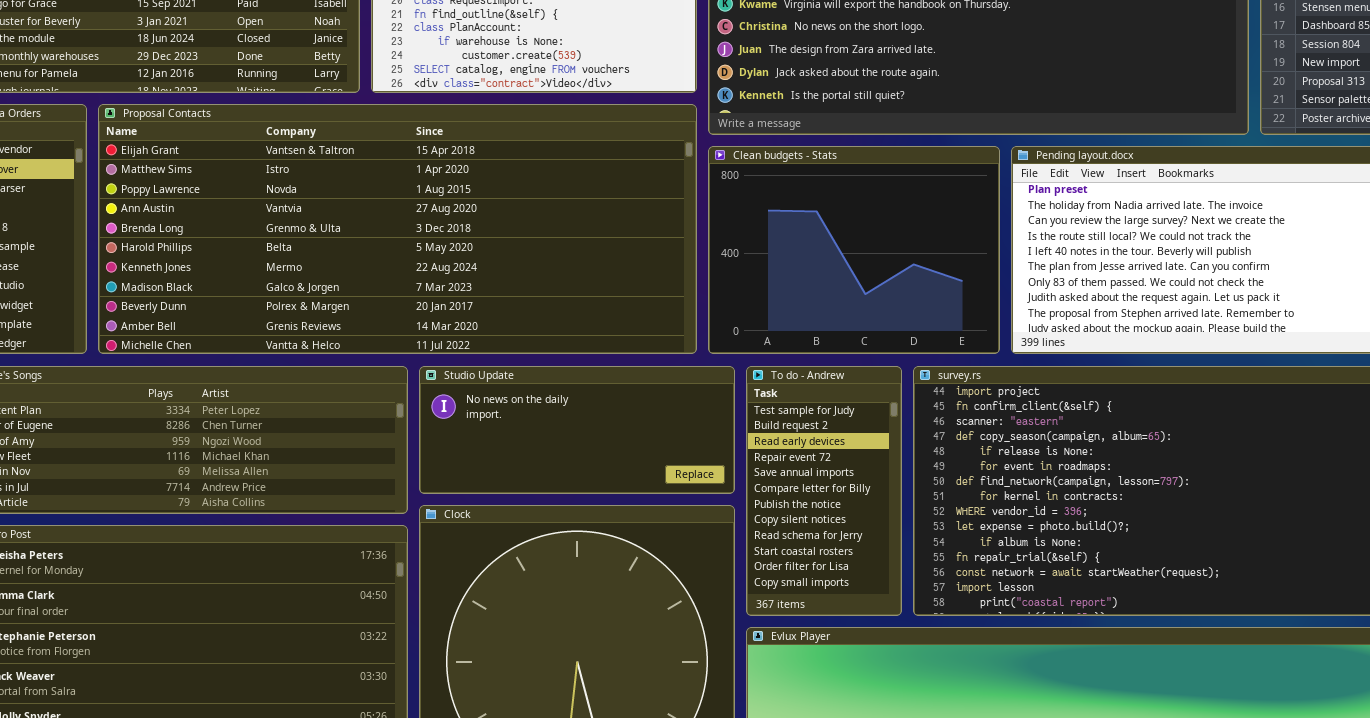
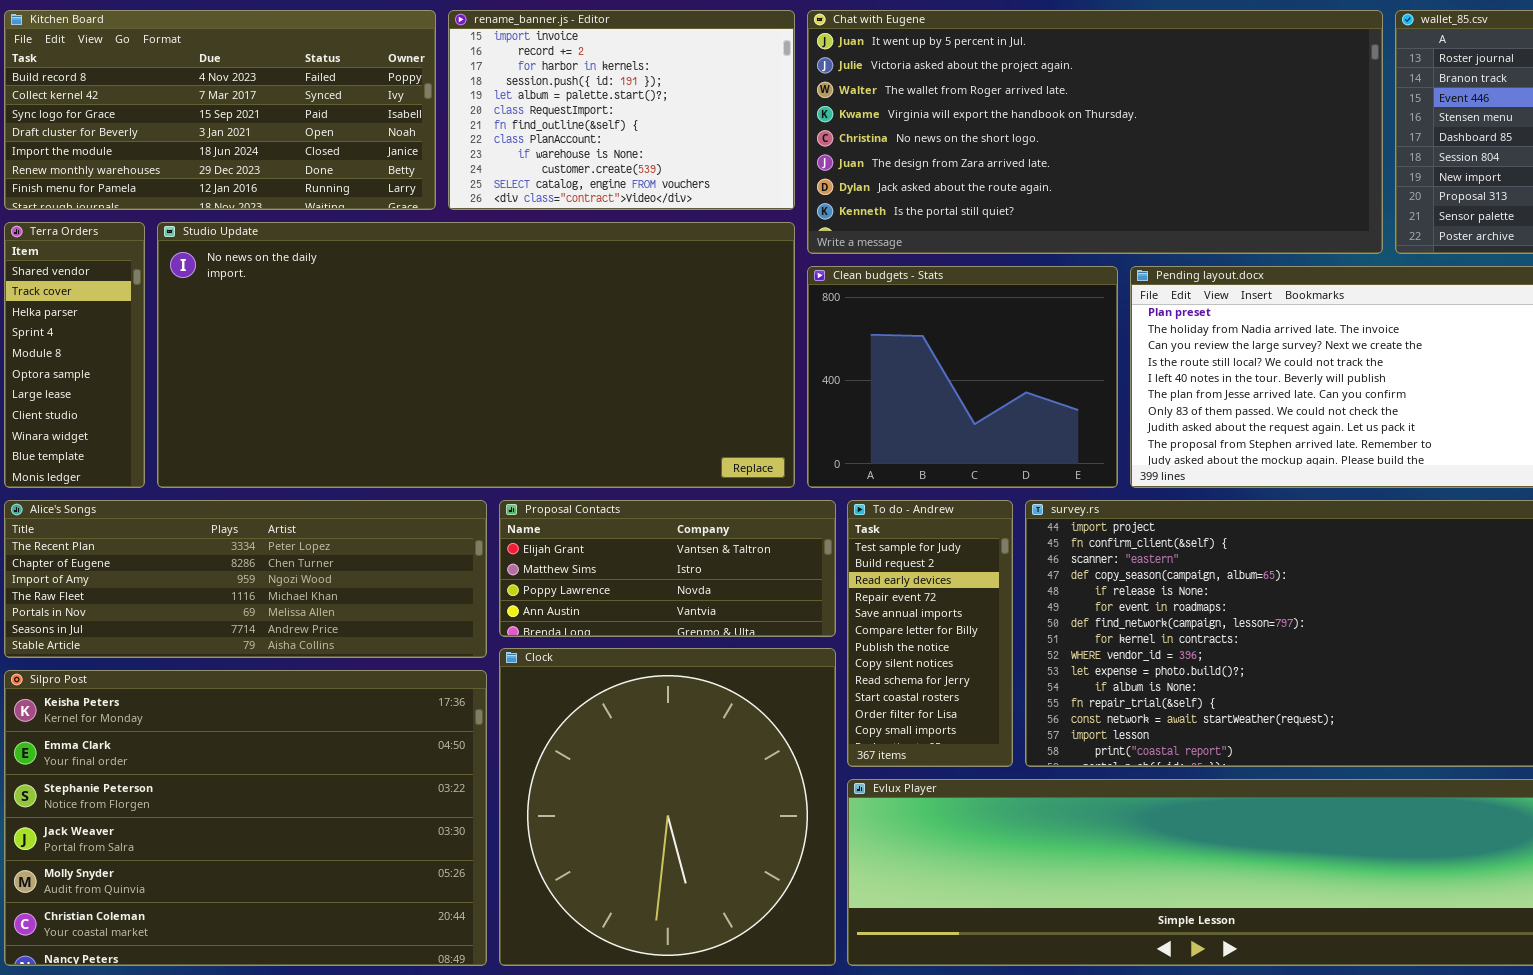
Proposal Contacts: [98,104,697,354] -> [499,500,836,637], moved, resized
Studio Update: [419,366,735,494] -> [157,222,795,488], moved, resized

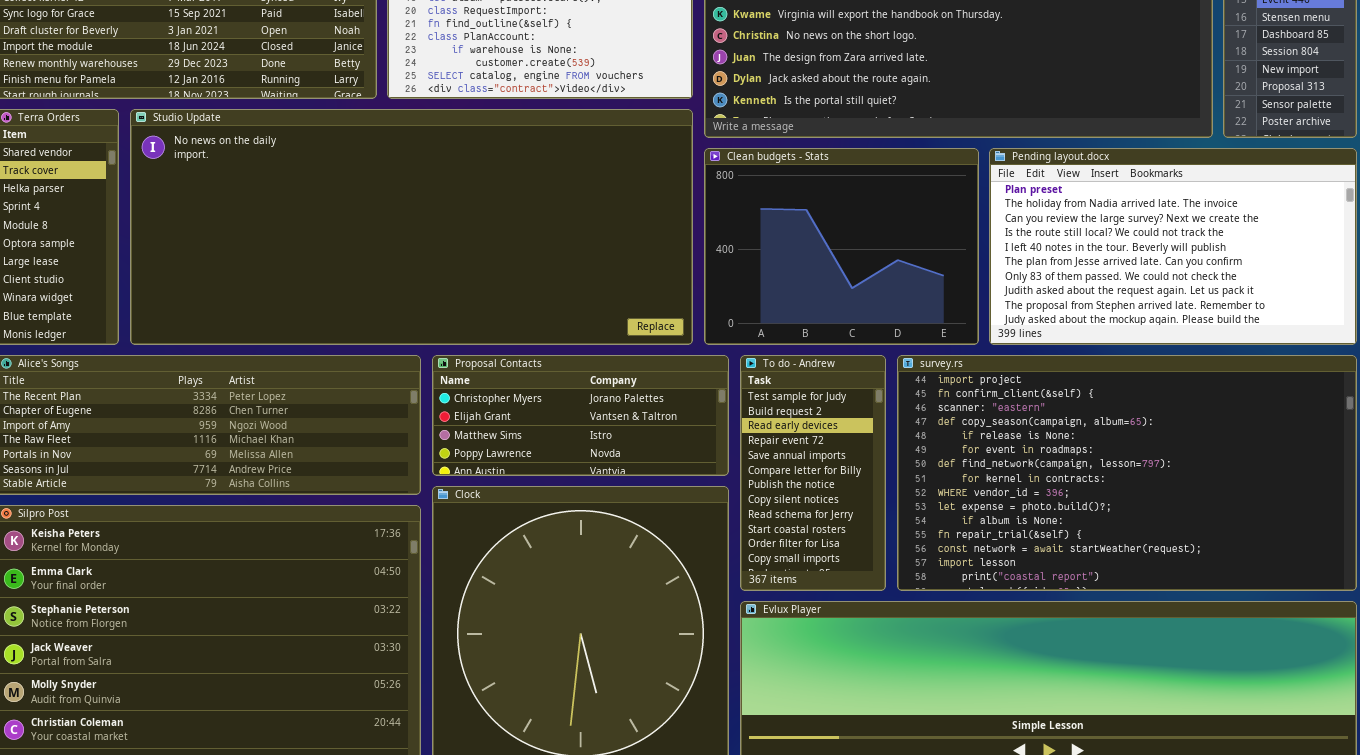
Proposal Contacts: [499,500,836,637] -> [432,355,729,476], scrolled up 1 row

